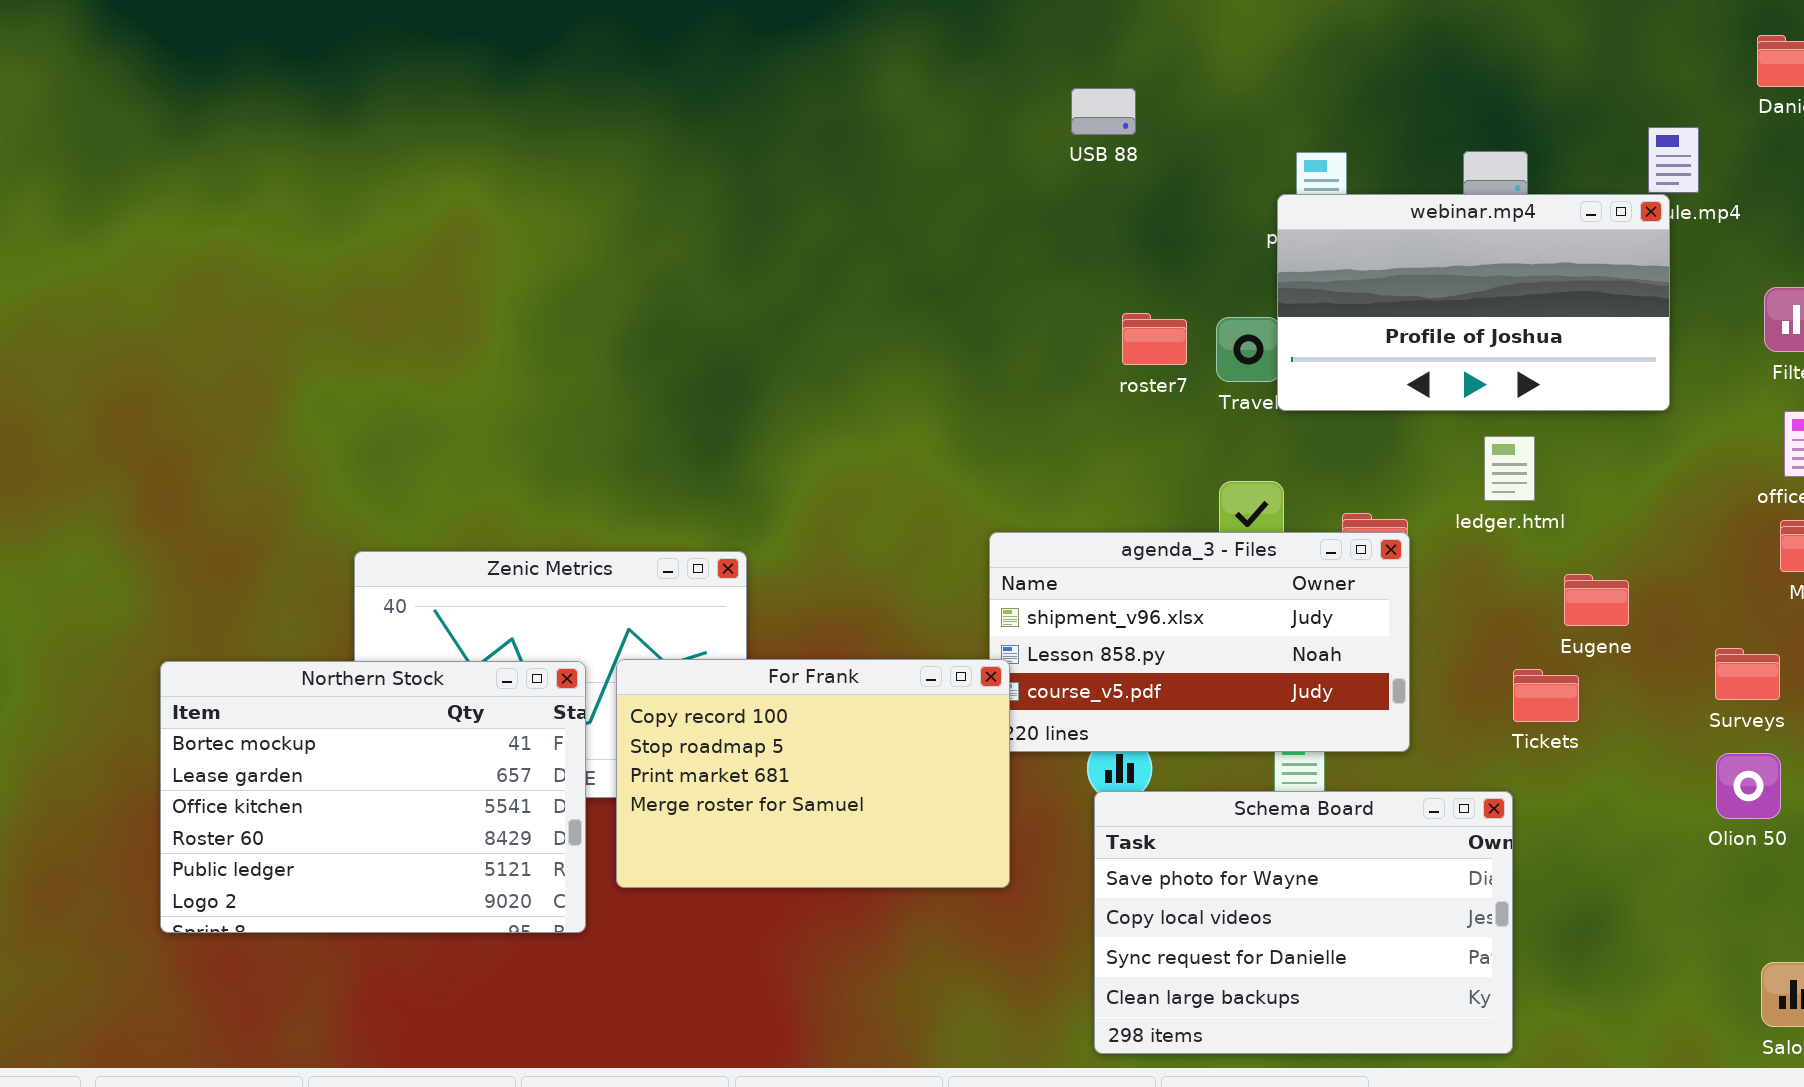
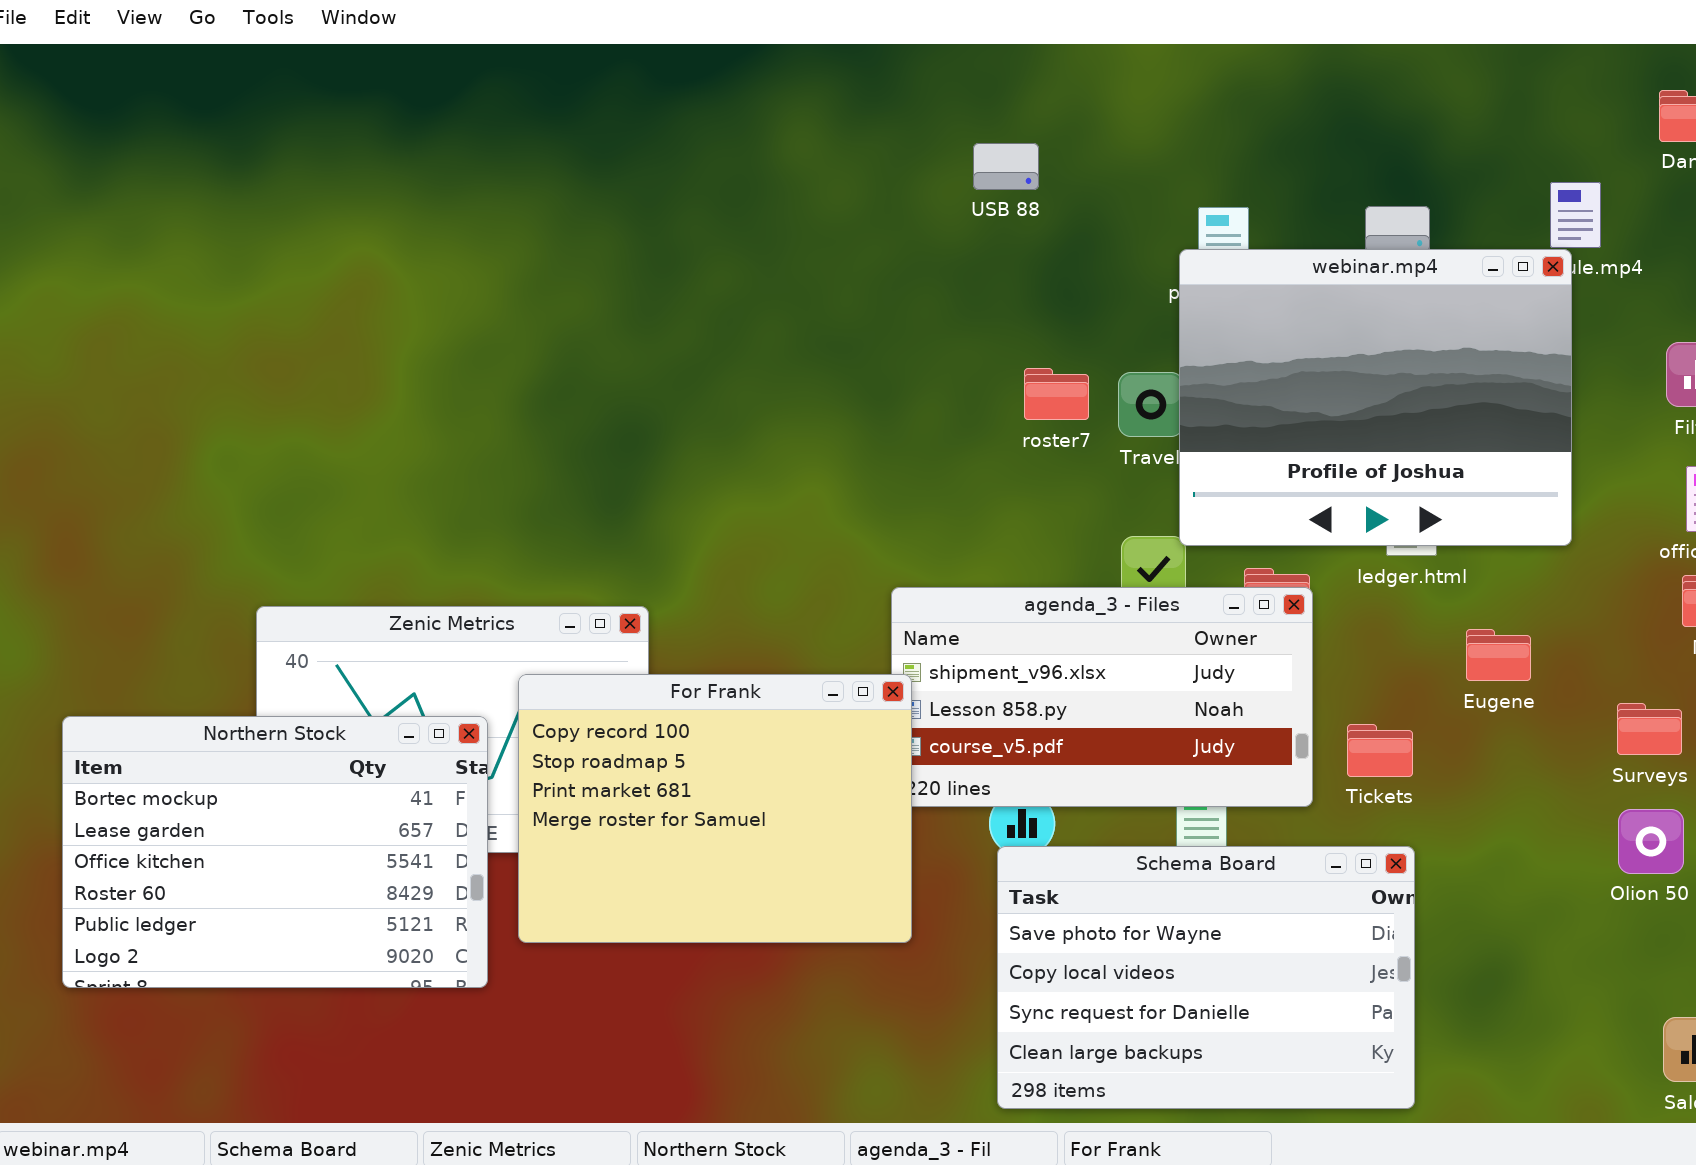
webinar.mp4: [1277,194,1670,411] -> [1179,249,1572,546], resized
For Frank: [616,659,1010,888] -> [518,674,912,943], resized
Tickets: [1513,669,1579,722] -> [1347,724,1413,777], moved

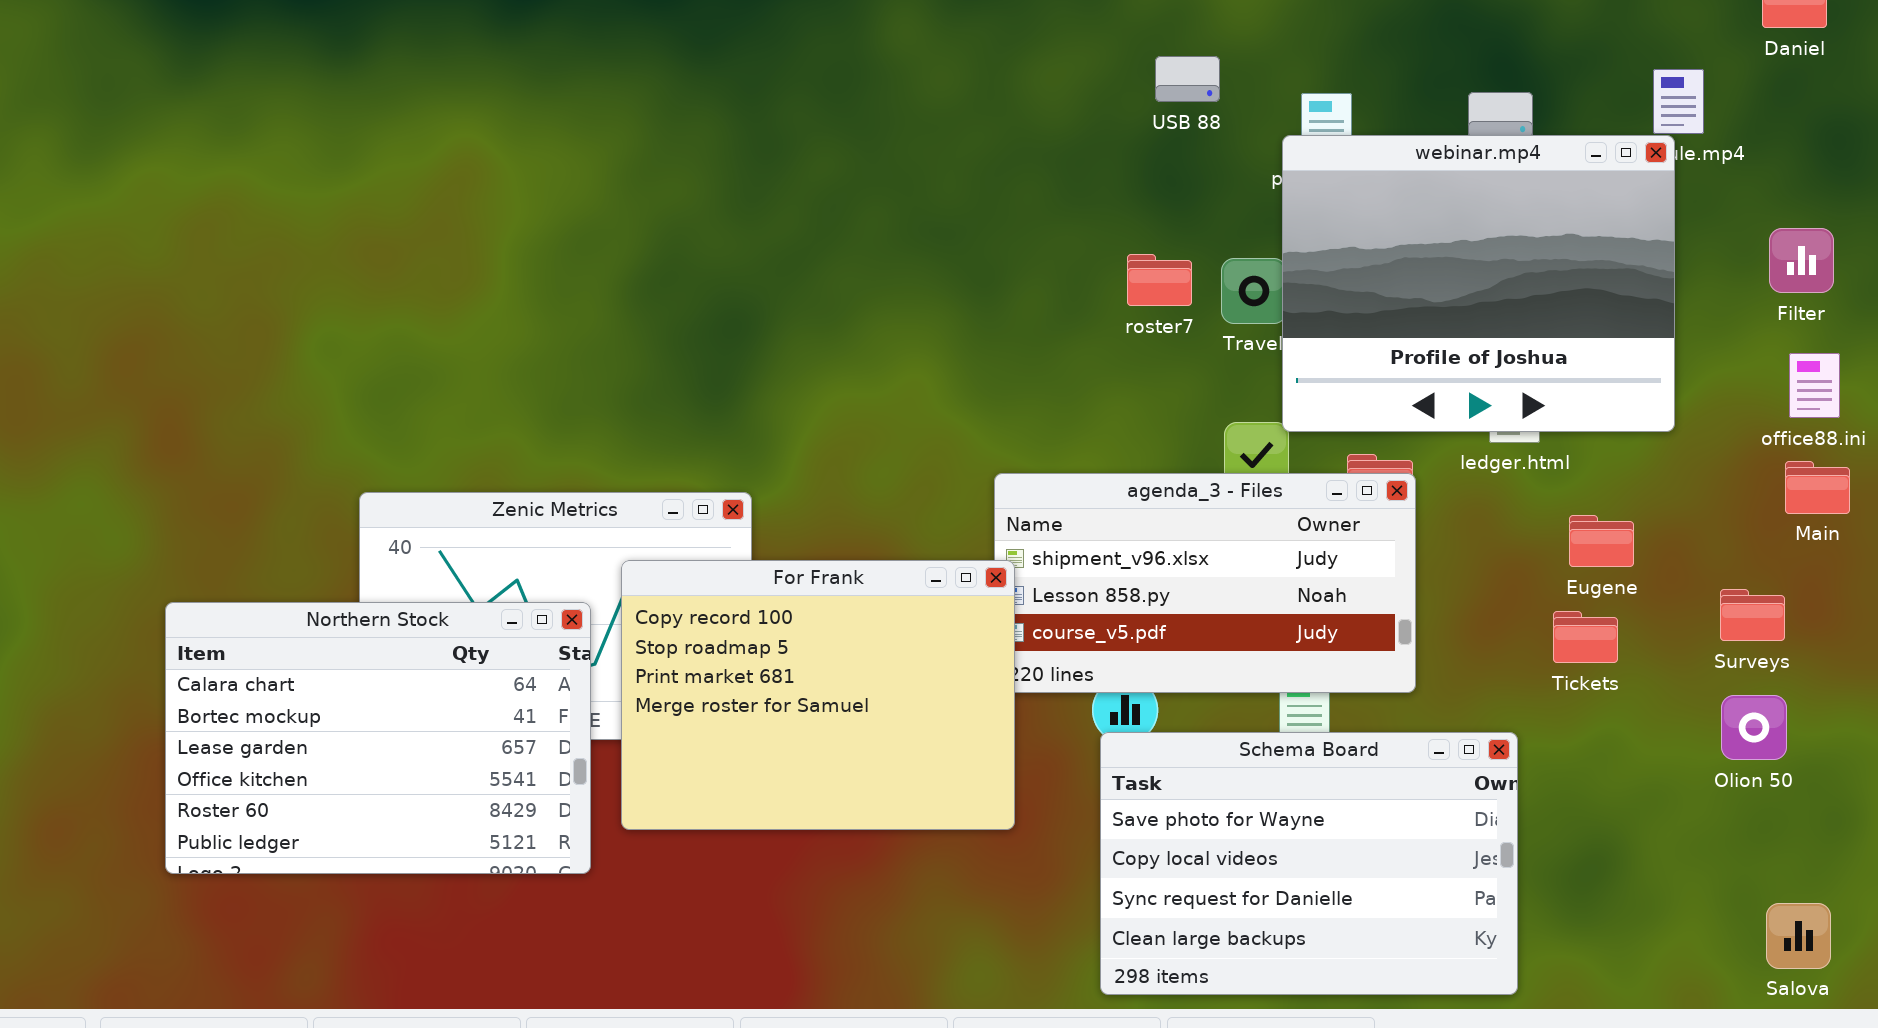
USB 88: [973,143,1039,190] -> [1155,56,1220,102], moved
Northern Stock: [62,716,488,988] -> [165,602,591,874], scrolled up 1 row
Tickets: [1347,724,1413,777] -> [1553,611,1618,663], moved

